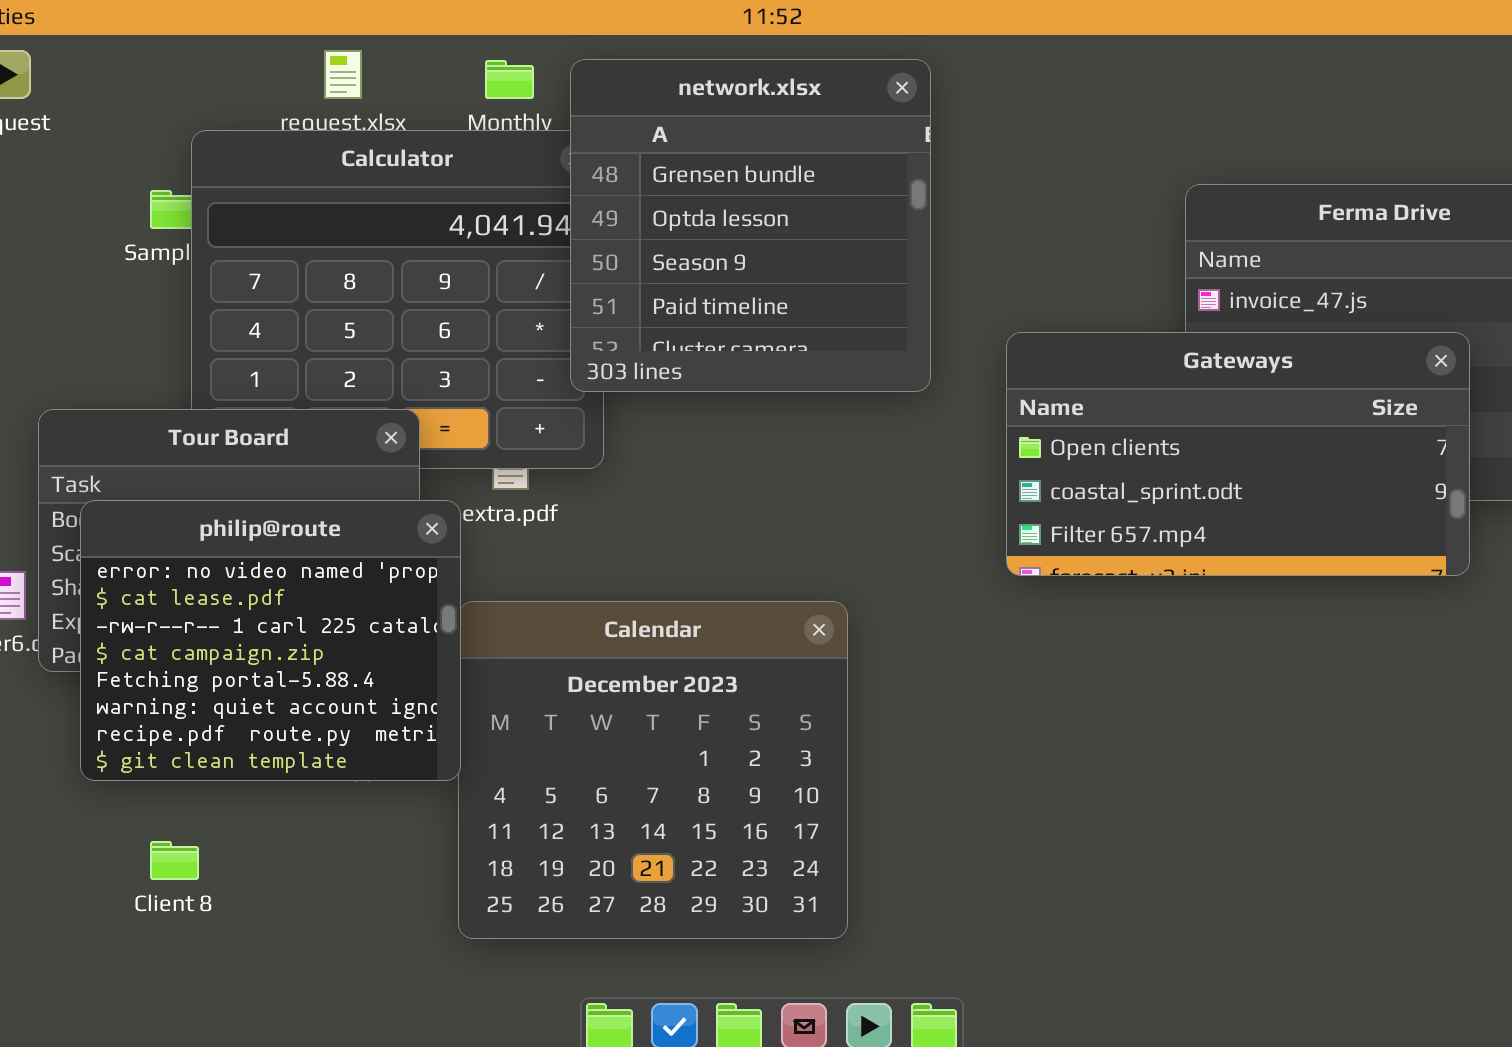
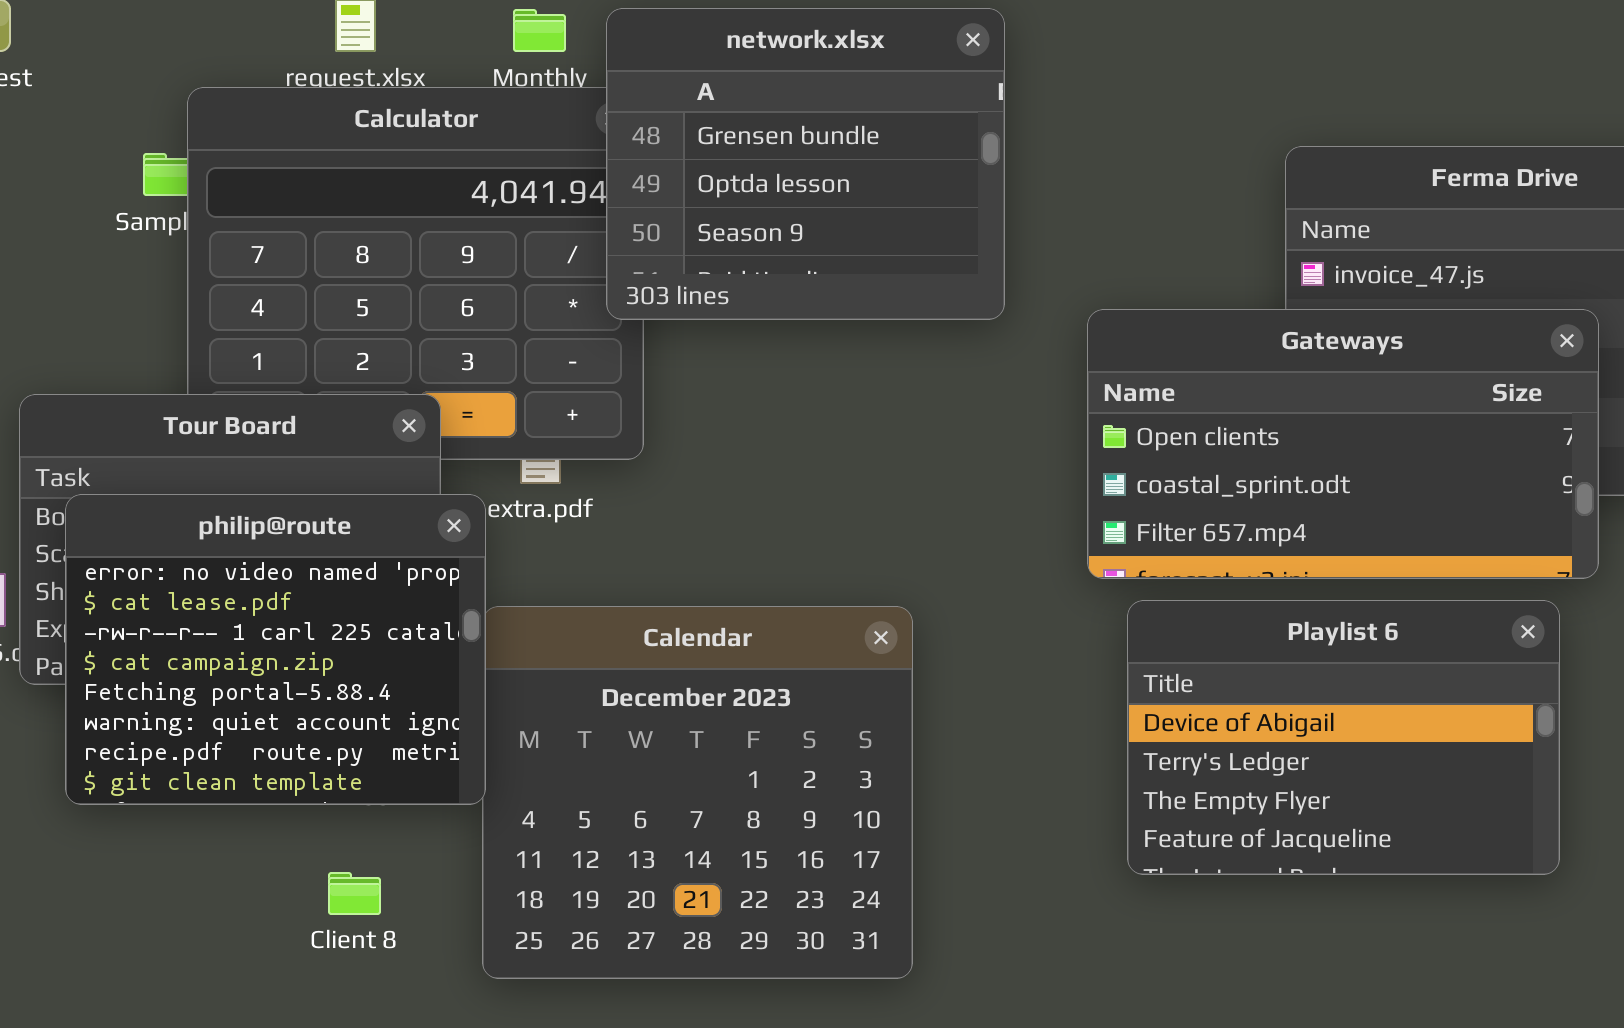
network.xlsx: [570,59,931,392] -> [606,8,1005,320], resized
Playlist 6: none -> [1127,600,1560,875], opened
Client 8: [150,841,199,880] -> [328,872,381,915], moved

